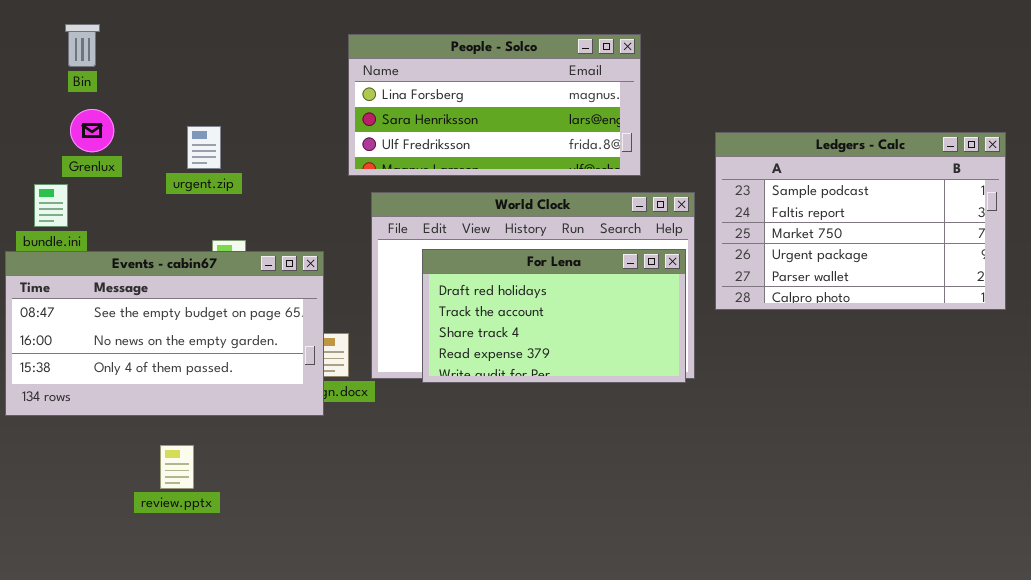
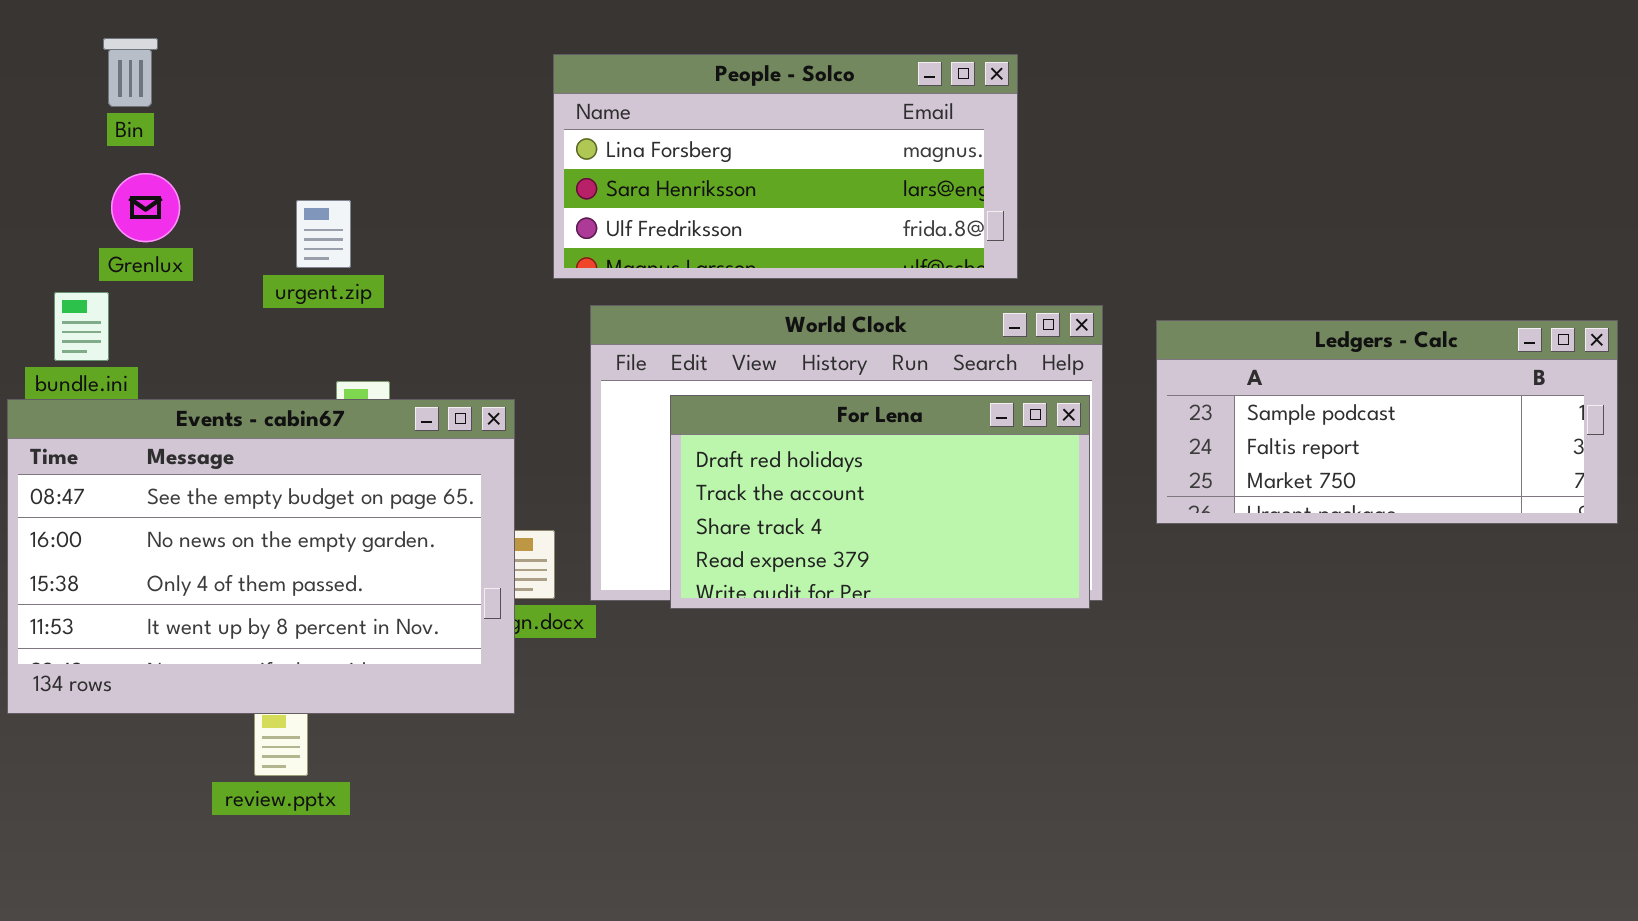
Ledgers - Calc: [715,132,1006,310] -> [1156,320,1618,524], moved, resized
Events - cabin67: [5,251,324,416] -> [7,399,515,714], resized

